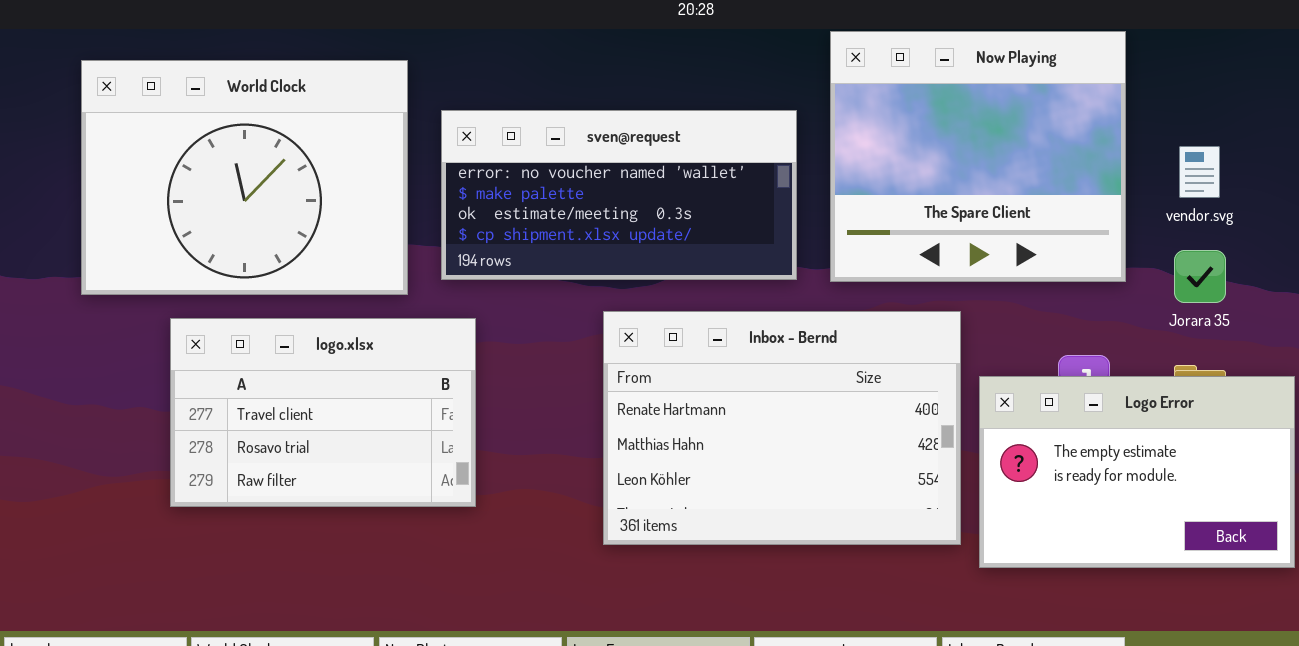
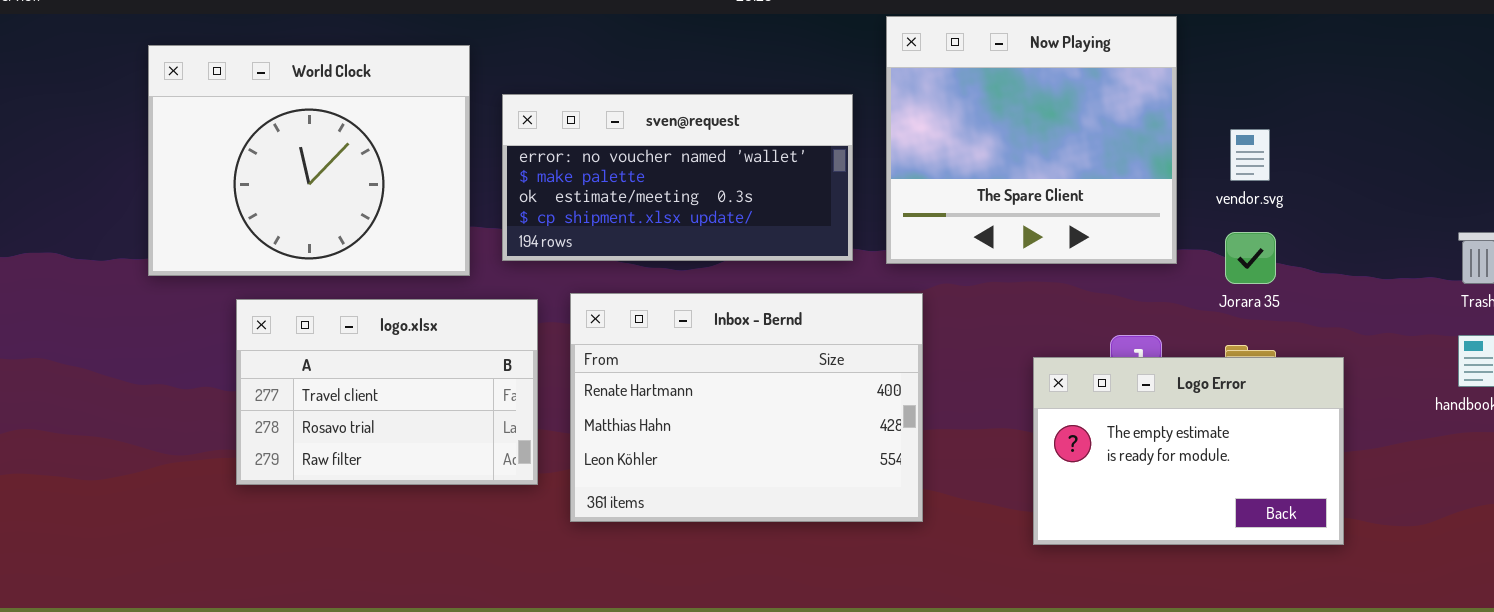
Inbox - Bernd: [603,311,961,545] -> [570,293,923,522], moved

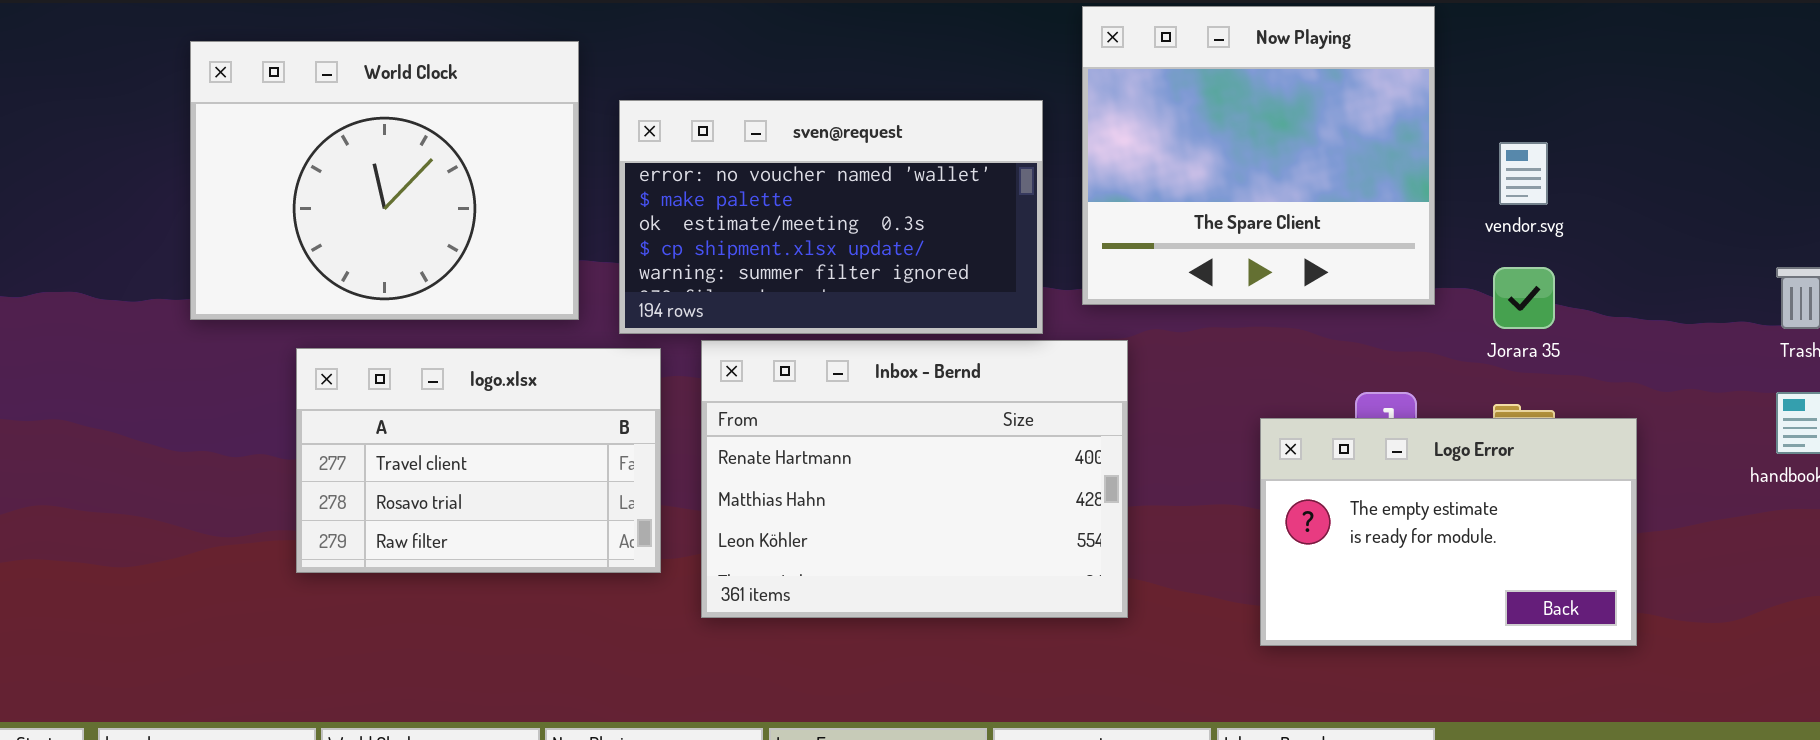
sven@request: [502,94,853,261] -> [619,100,1043,334], resized

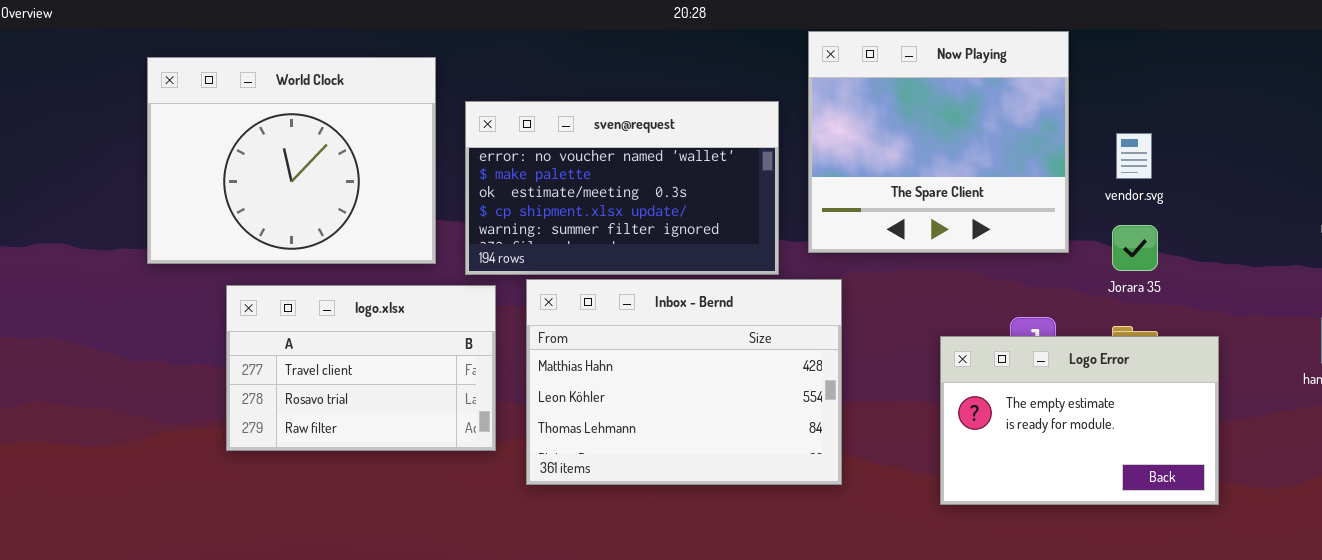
Inbox - Bernd: [701,340,1128,618] -> [526,279,842,485], scrolled down 1 row

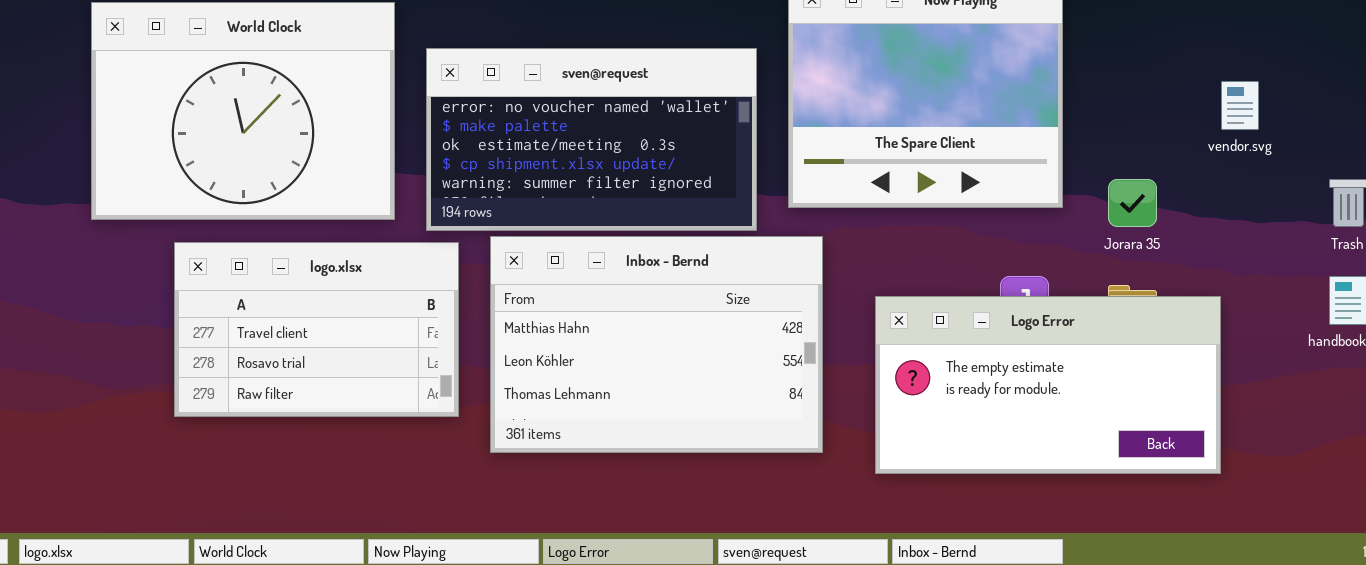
vendor.svg: [1116,133,1152,179] -> [1221,81,1259,130], moved
Logo Error: [940,336,1219,505] -> [875,296,1221,474], resized

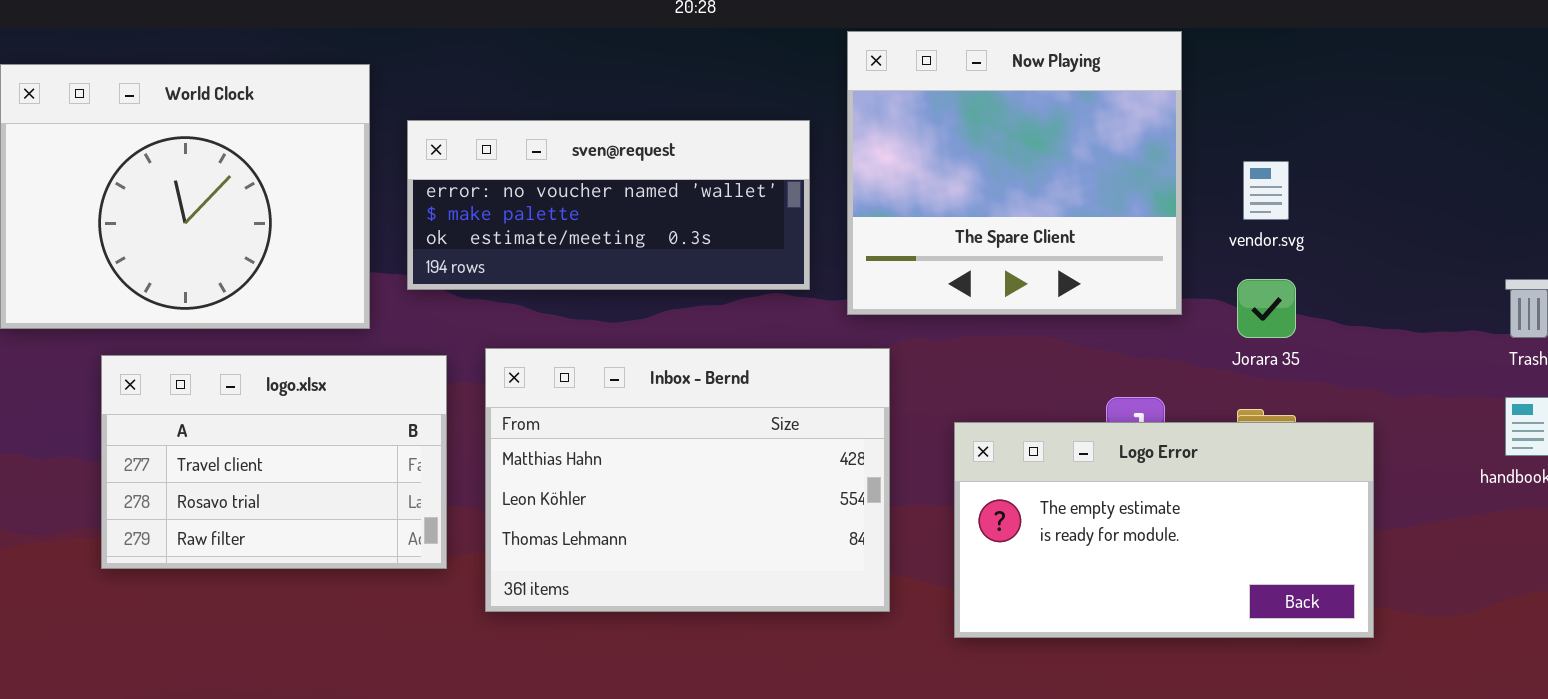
sven@request: [426,48,757,231] -> [407,120,810,290], resized
vendor.svg: [1221,81,1259,130] -> [1243,161,1289,220], moved

